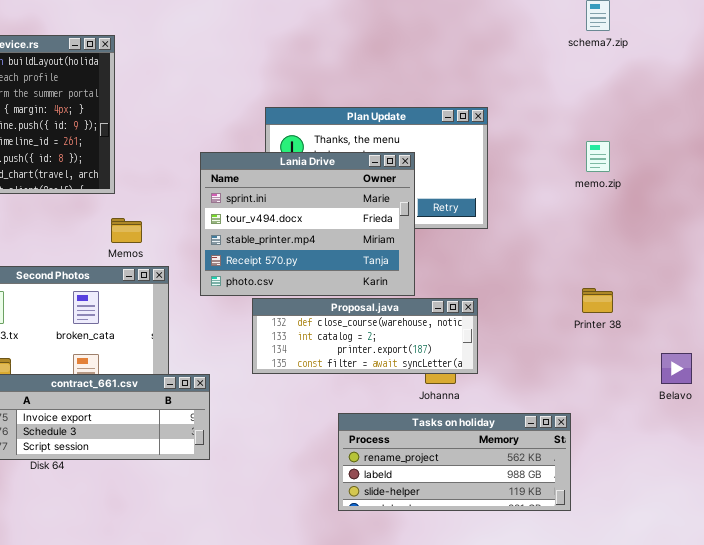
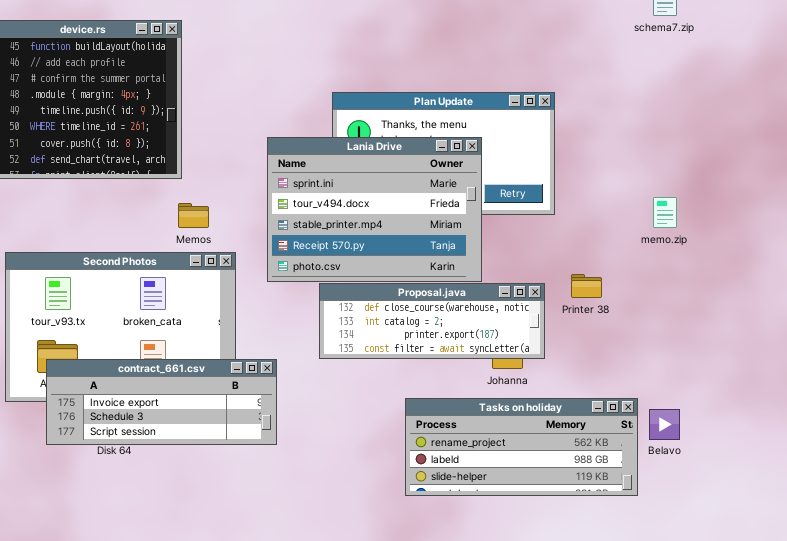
memo.zip: [586,141,610,172] -> [653,197,677,228], moved
Printer 38: [582,288,613,313] -> [571,274,602,298], moved
Belavo: [661,353,692,384] -> [649,409,680,440], moved

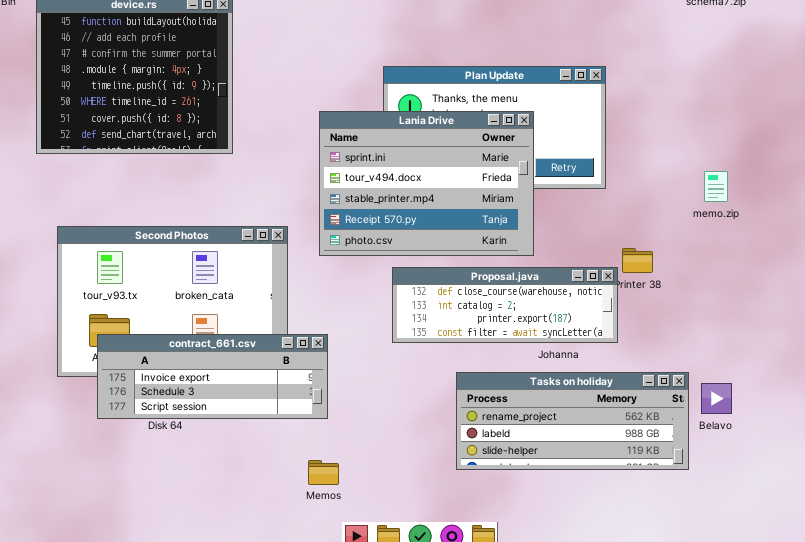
Memos: [178,203,209,228] -> [308,460,339,485], moved
Proposal.java: [319,283,545,359] -> [392,267,618,343], moved

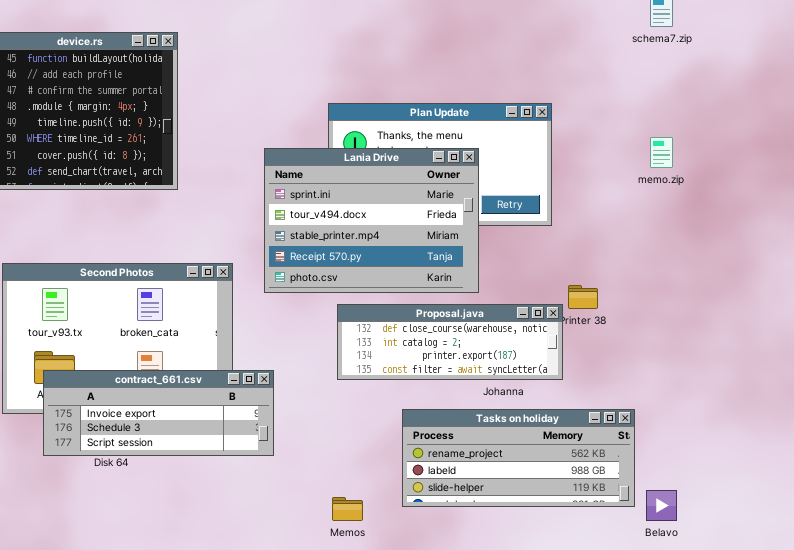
memo.zip: [704,171,728,202] -> [650,137,673,168], moved
Belavo: [701,383,732,414] -> [646,490,677,521], moved
Memos: [308,460,339,485] -> [332,497,363,521], moved

